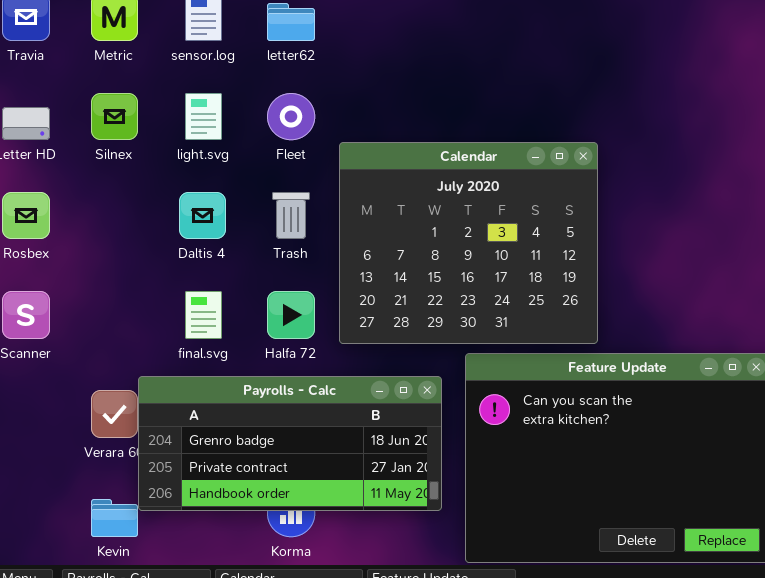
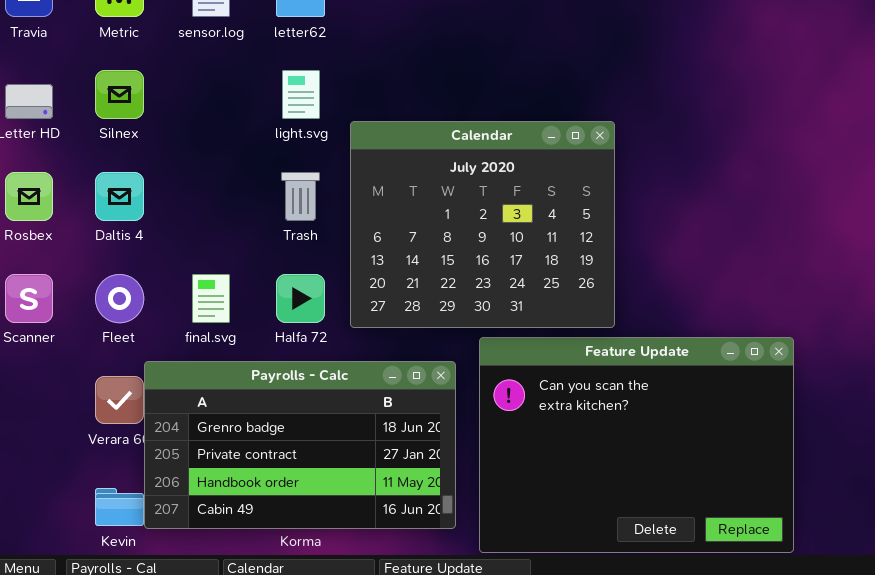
light.svg: [185,93,222,140] -> [282,70,320,119], moved
Fleet: [267,93,315,140] -> [95,274,144,323], moved
Daltis 4: [179,192,226,239] -> [95,172,144,221], moved
Payrolls - Calc: [138,376,442,511] -> [144,361,456,529], resized

